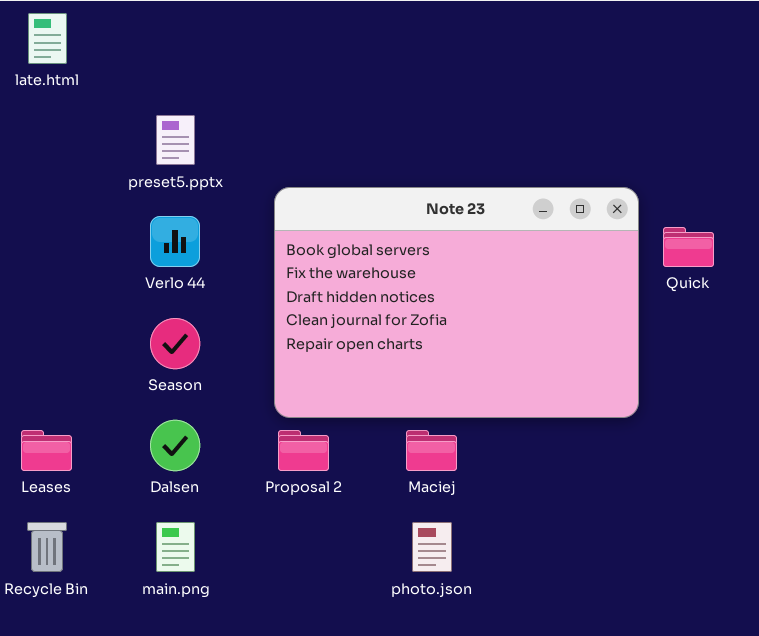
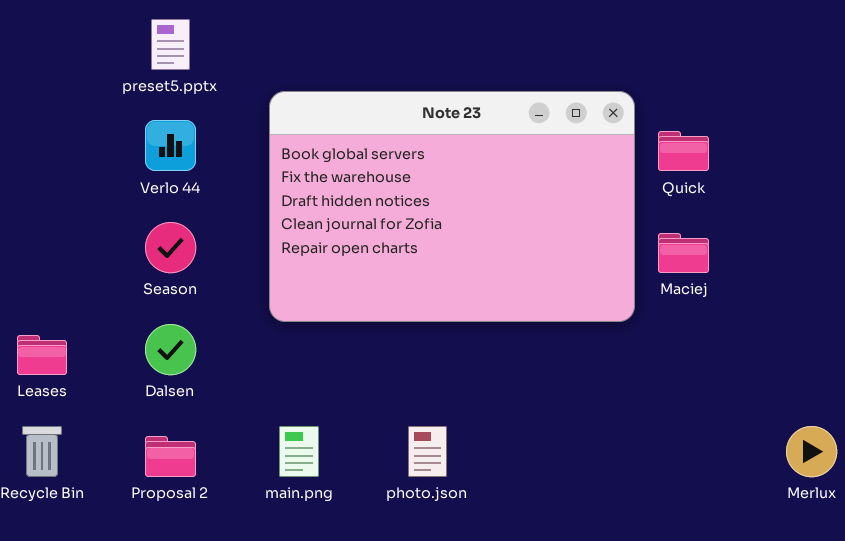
Proposal 2: [278,430,329,471] -> [145,436,196,477], moved
Maciej: [406,430,457,471] -> [658,233,709,273], moved
main.png: [156,522,195,572] -> [279,426,319,477], moved

